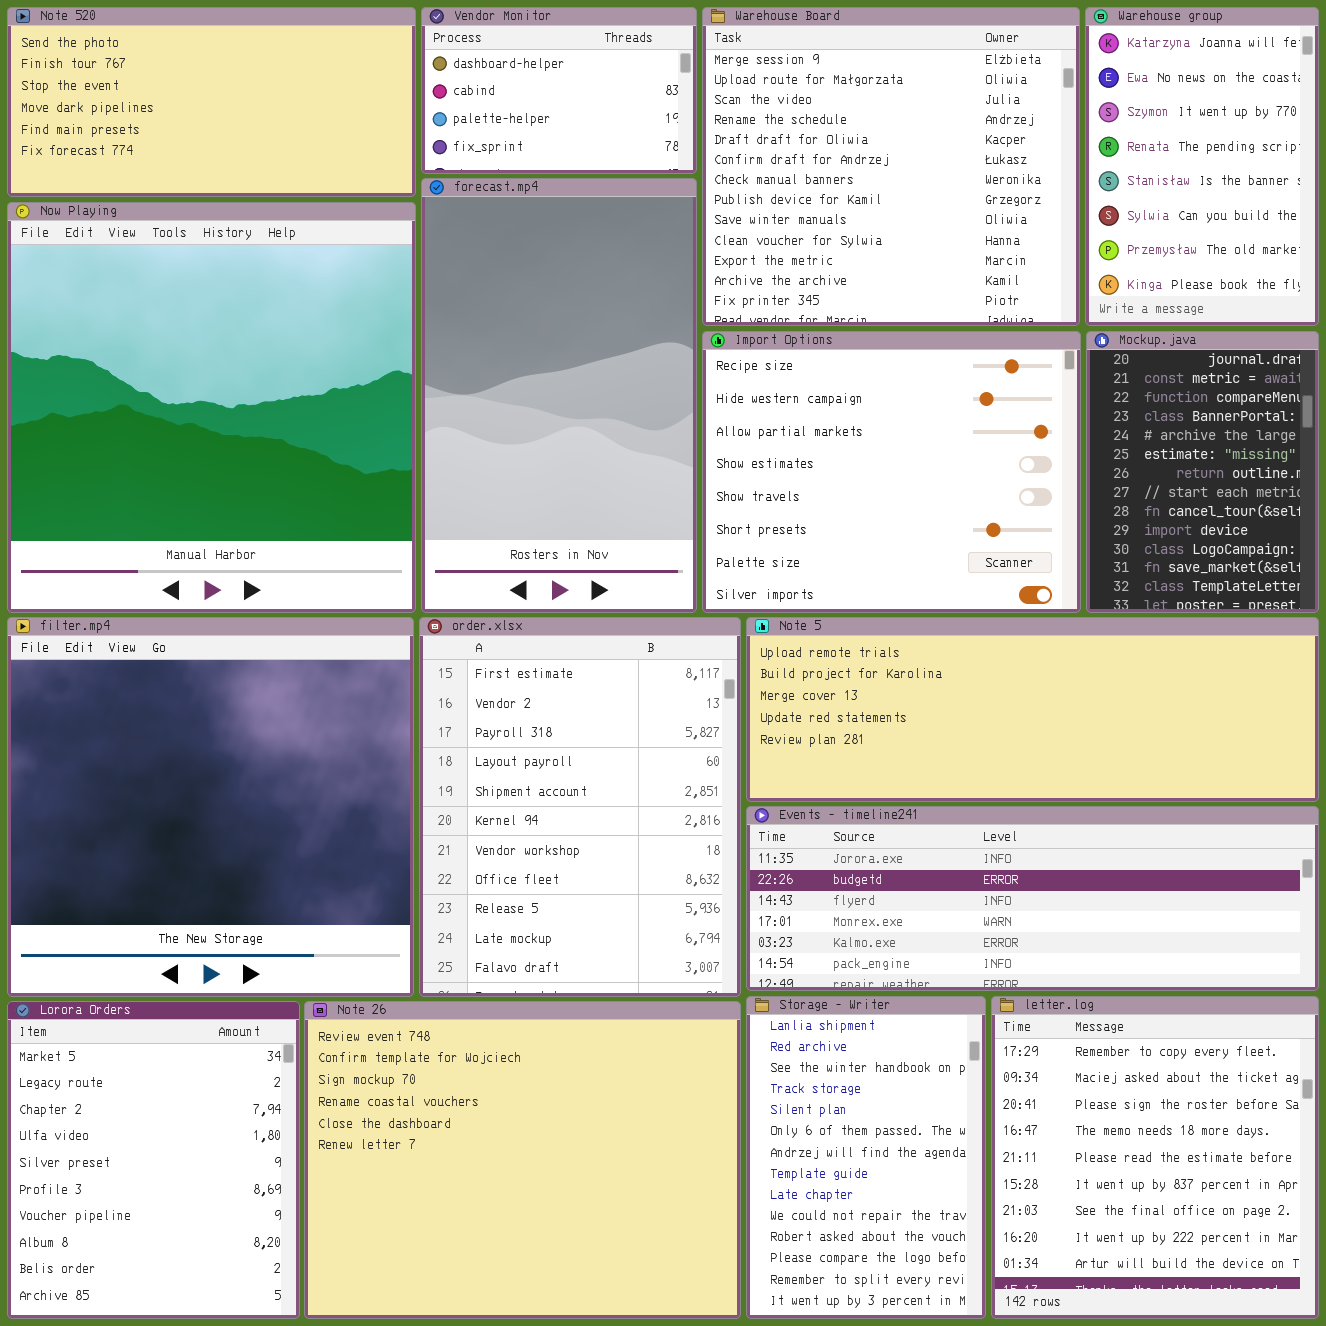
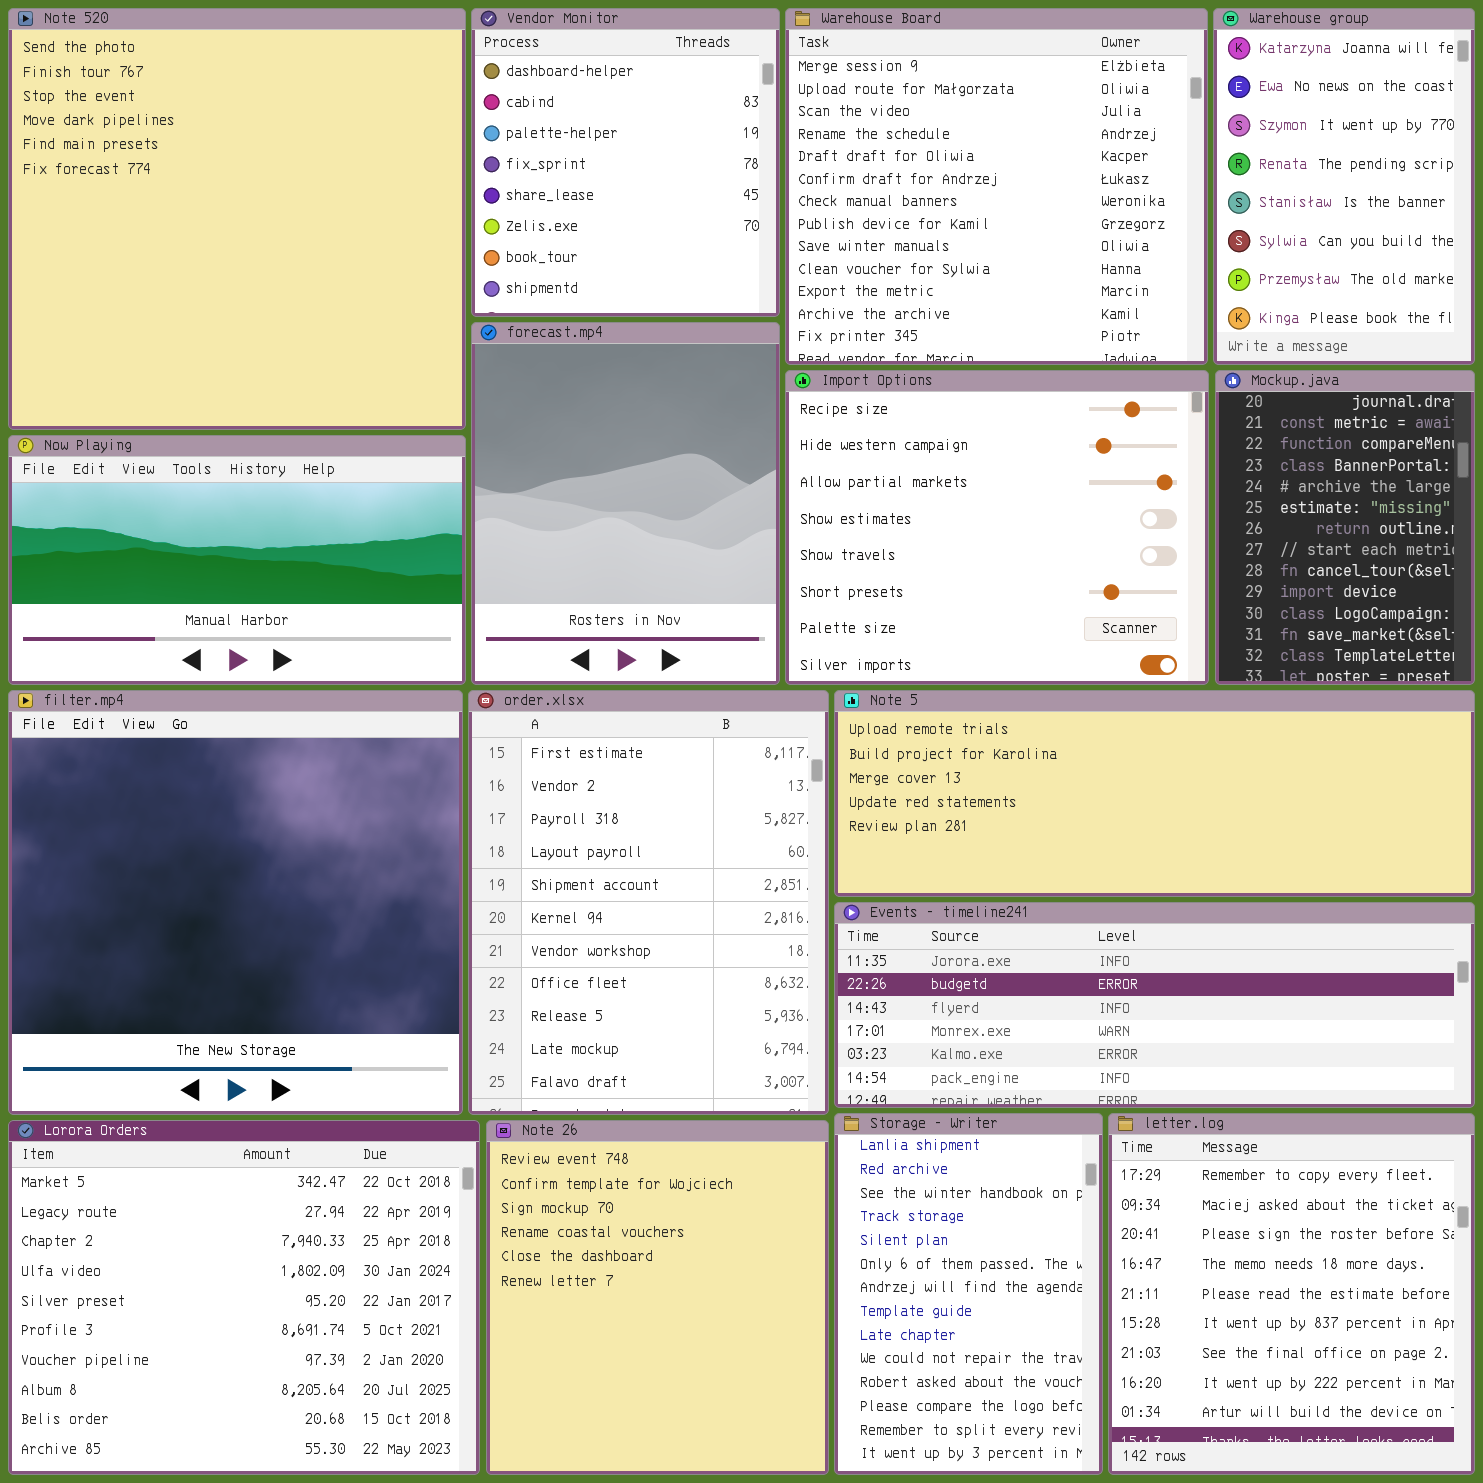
Note 520: [7,7,416,197] -> [8,8,466,430], resized
Vendor Monitor: [421,7,697,174] -> [471,8,780,317], resized
forecast.mp4: [421,178,697,613] -> [471,322,780,685], resized
Now Playing: [7,202,416,613] -> [8,435,466,685], resized
Lorora Orders: [7,1001,300,1319] -> [8,1120,480,1475], resized
Note 26: [304,1001,741,1319] -> [486,1120,829,1475], resized

